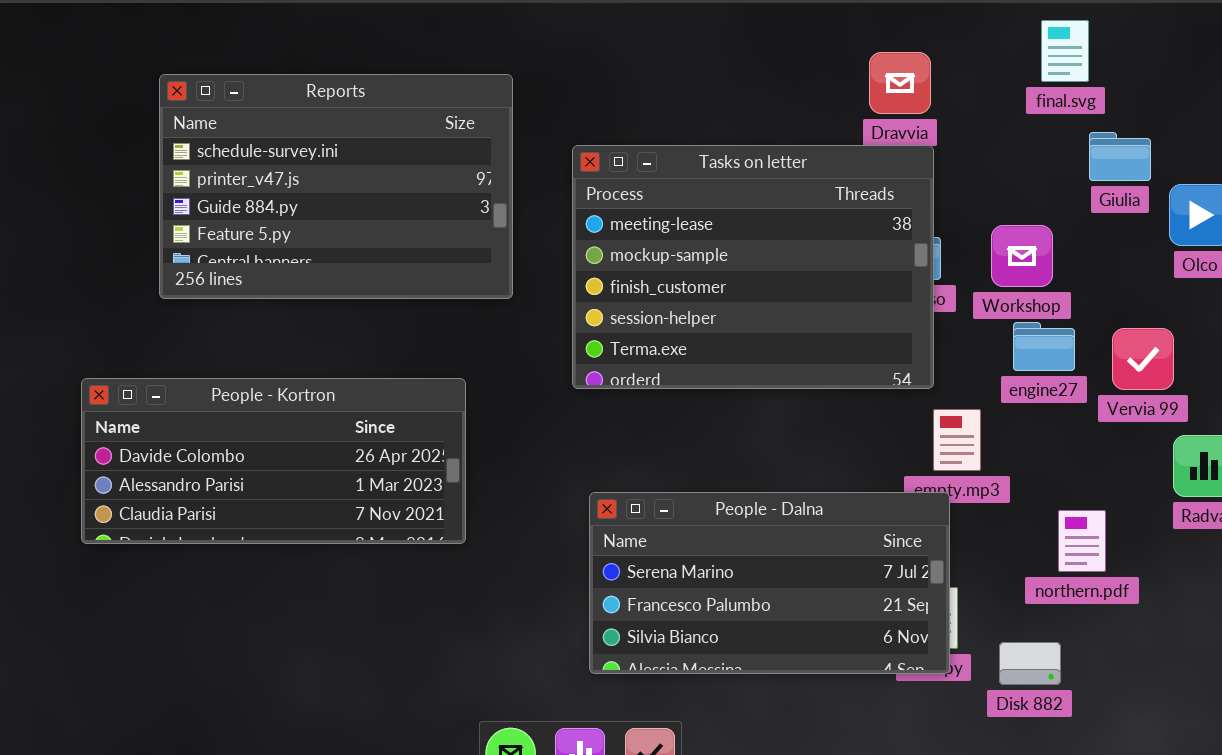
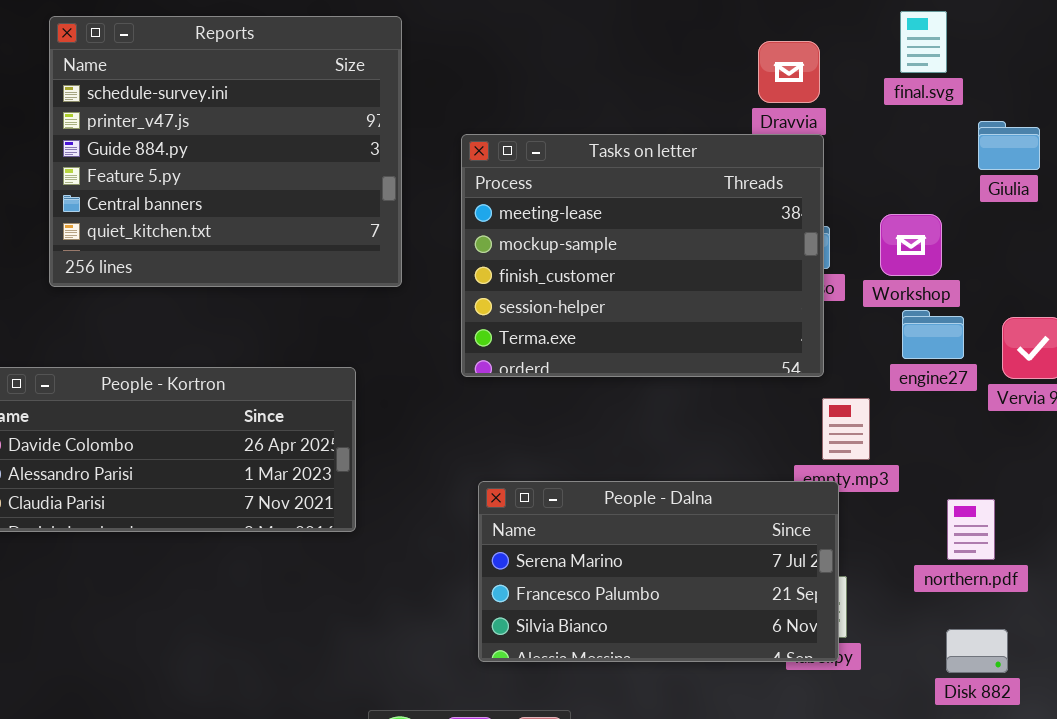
final.svg: [1041,20,1089,82] -> [900,11,947,73], moved
Reports: [159,74,513,299] -> [49,16,402,287], resized
Disk 882: [999,642,1061,685] -> [946,629,1008,673], moved

